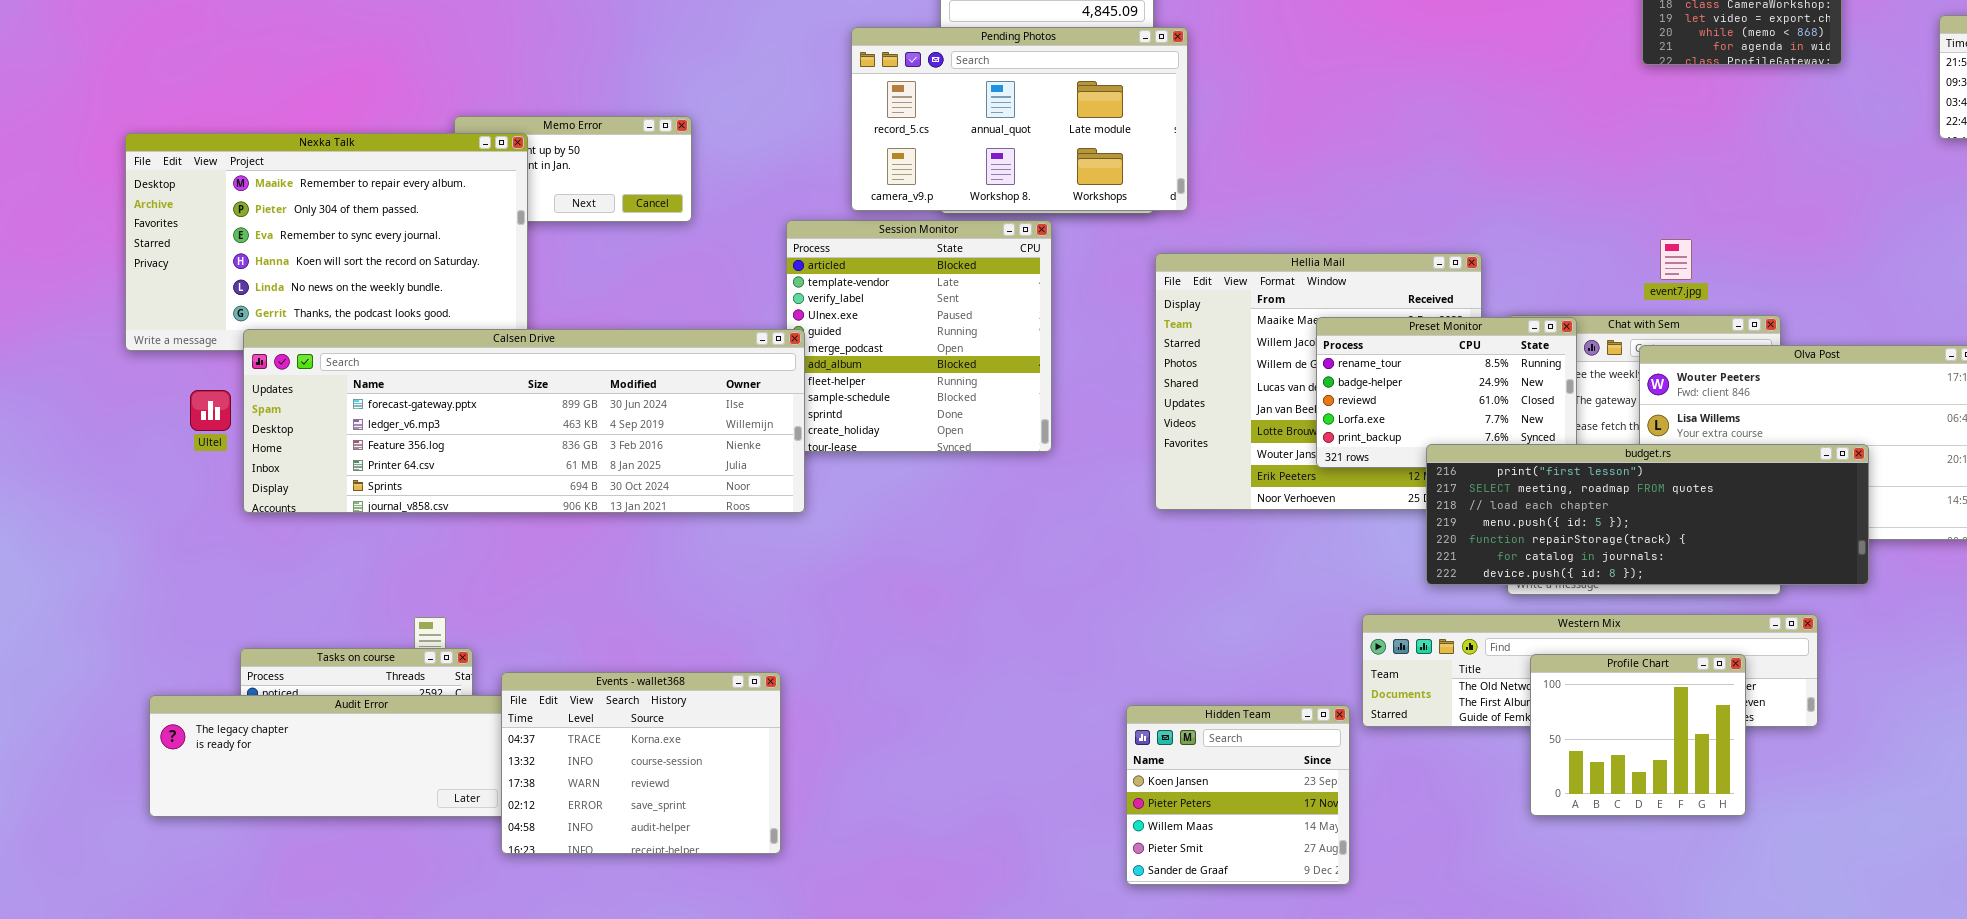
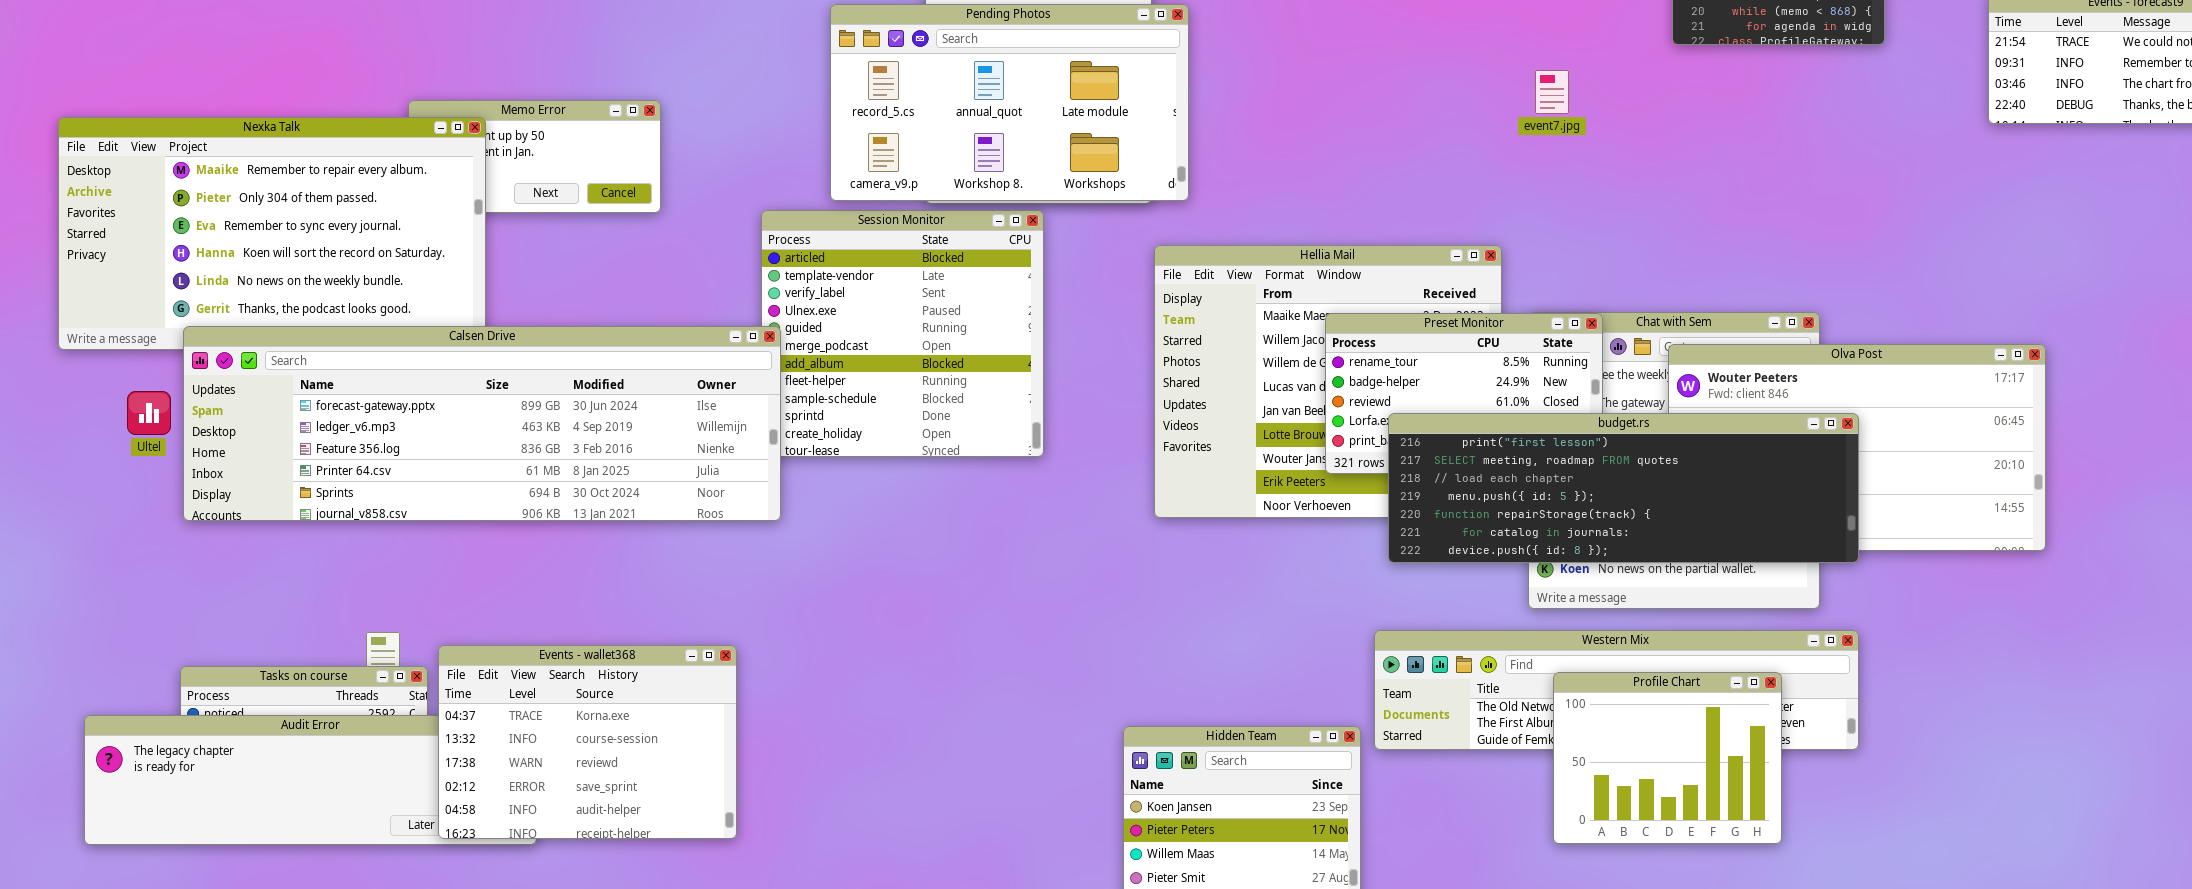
event7.jpg: [1660,239,1692,280] -> [1535,70,1569,114], moved
budget.rs: [1426,444,1869,585] -> [1388,413,1859,563], moved
Events - wallet368: [501,672,781,854] -> [438,645,737,839], moved

